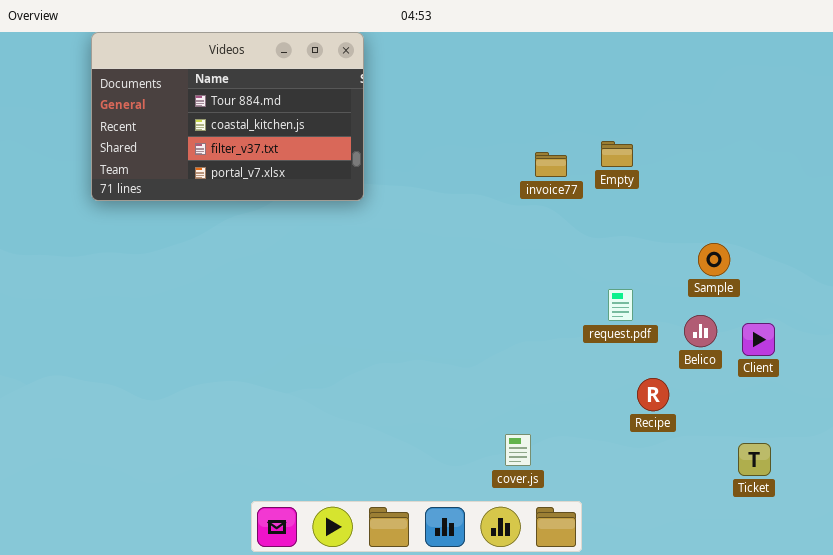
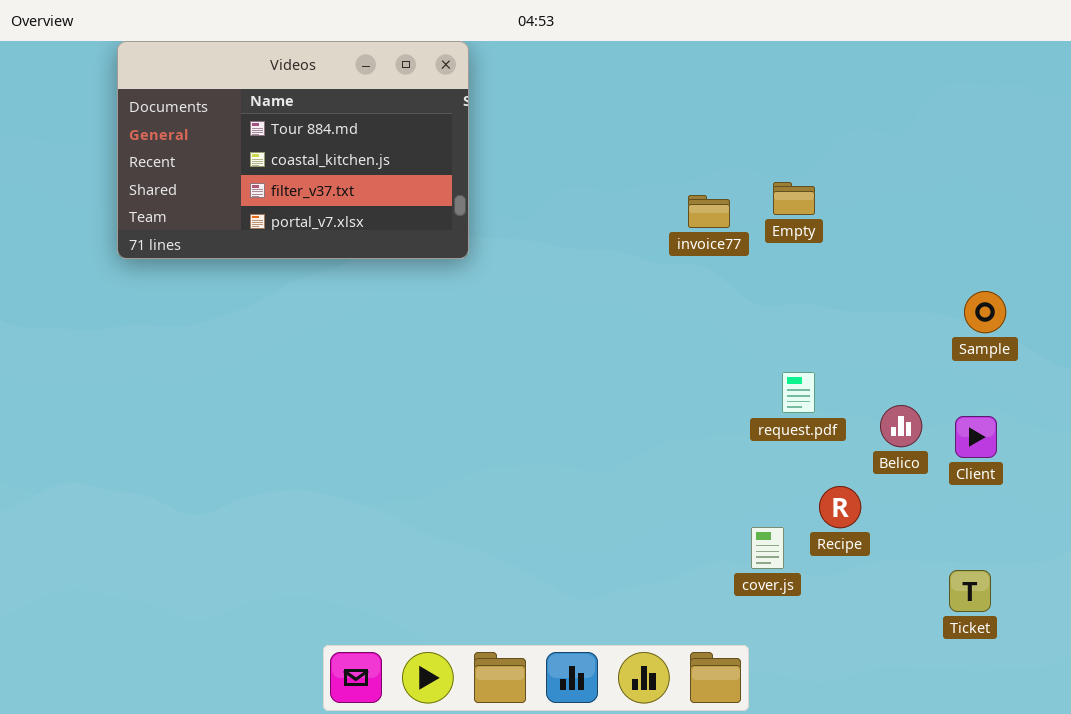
Sample: [698,243,730,276] -> [964,291,1006,333], moved
cover.js: [505,434,531,466] -> [751,527,784,569], moved

